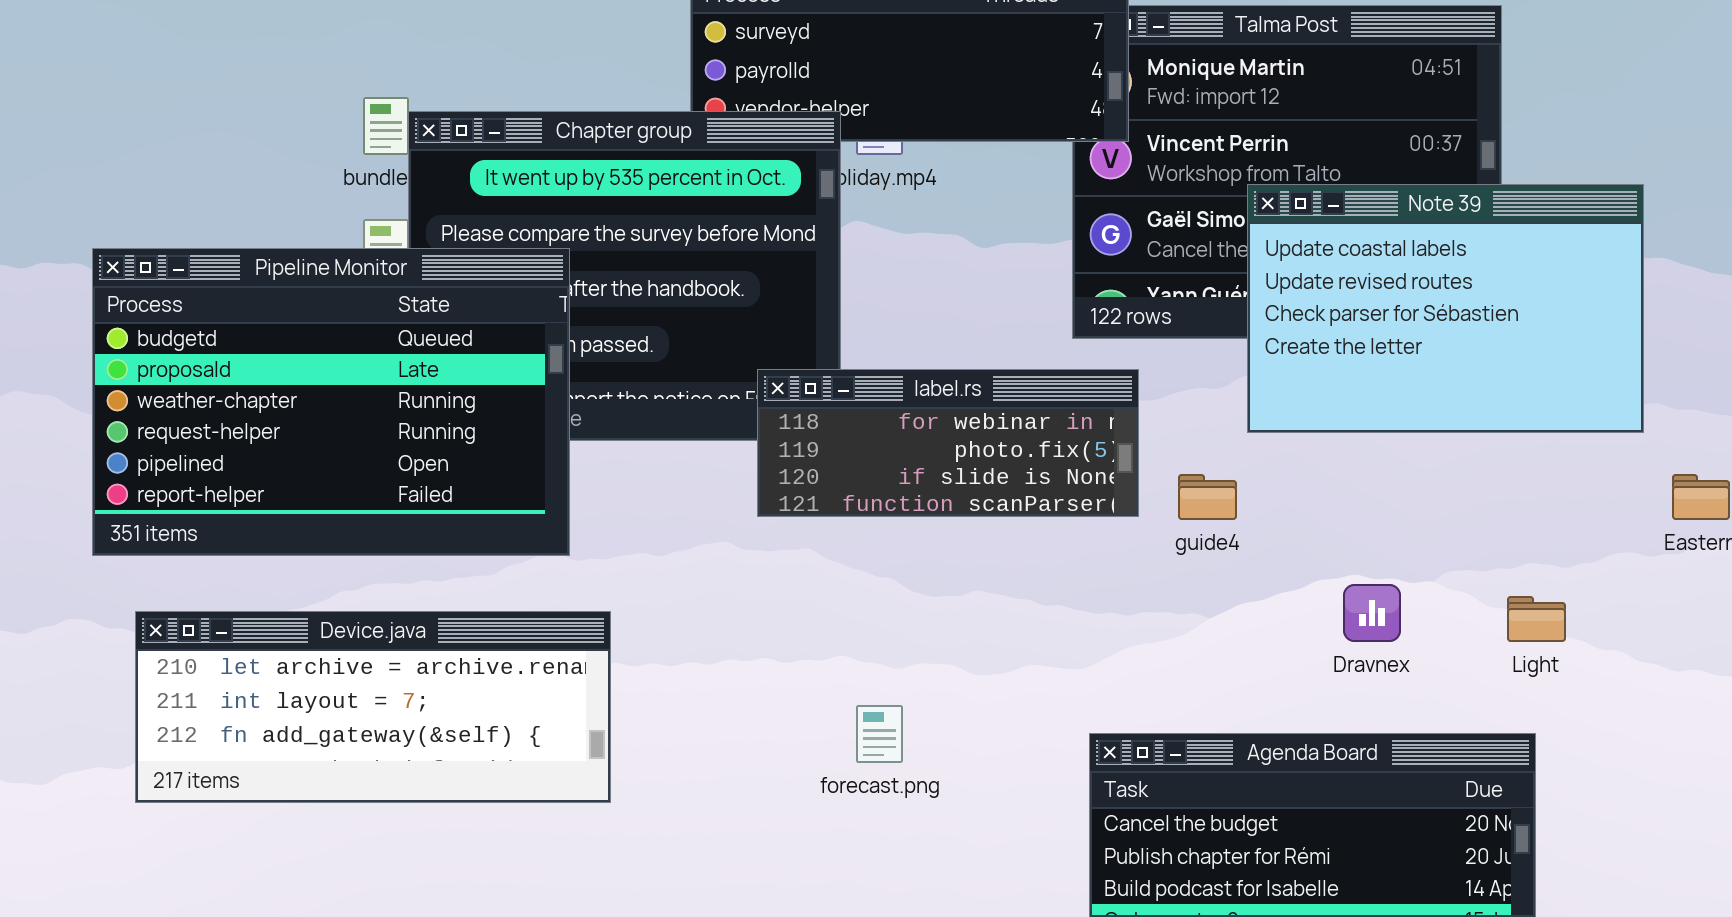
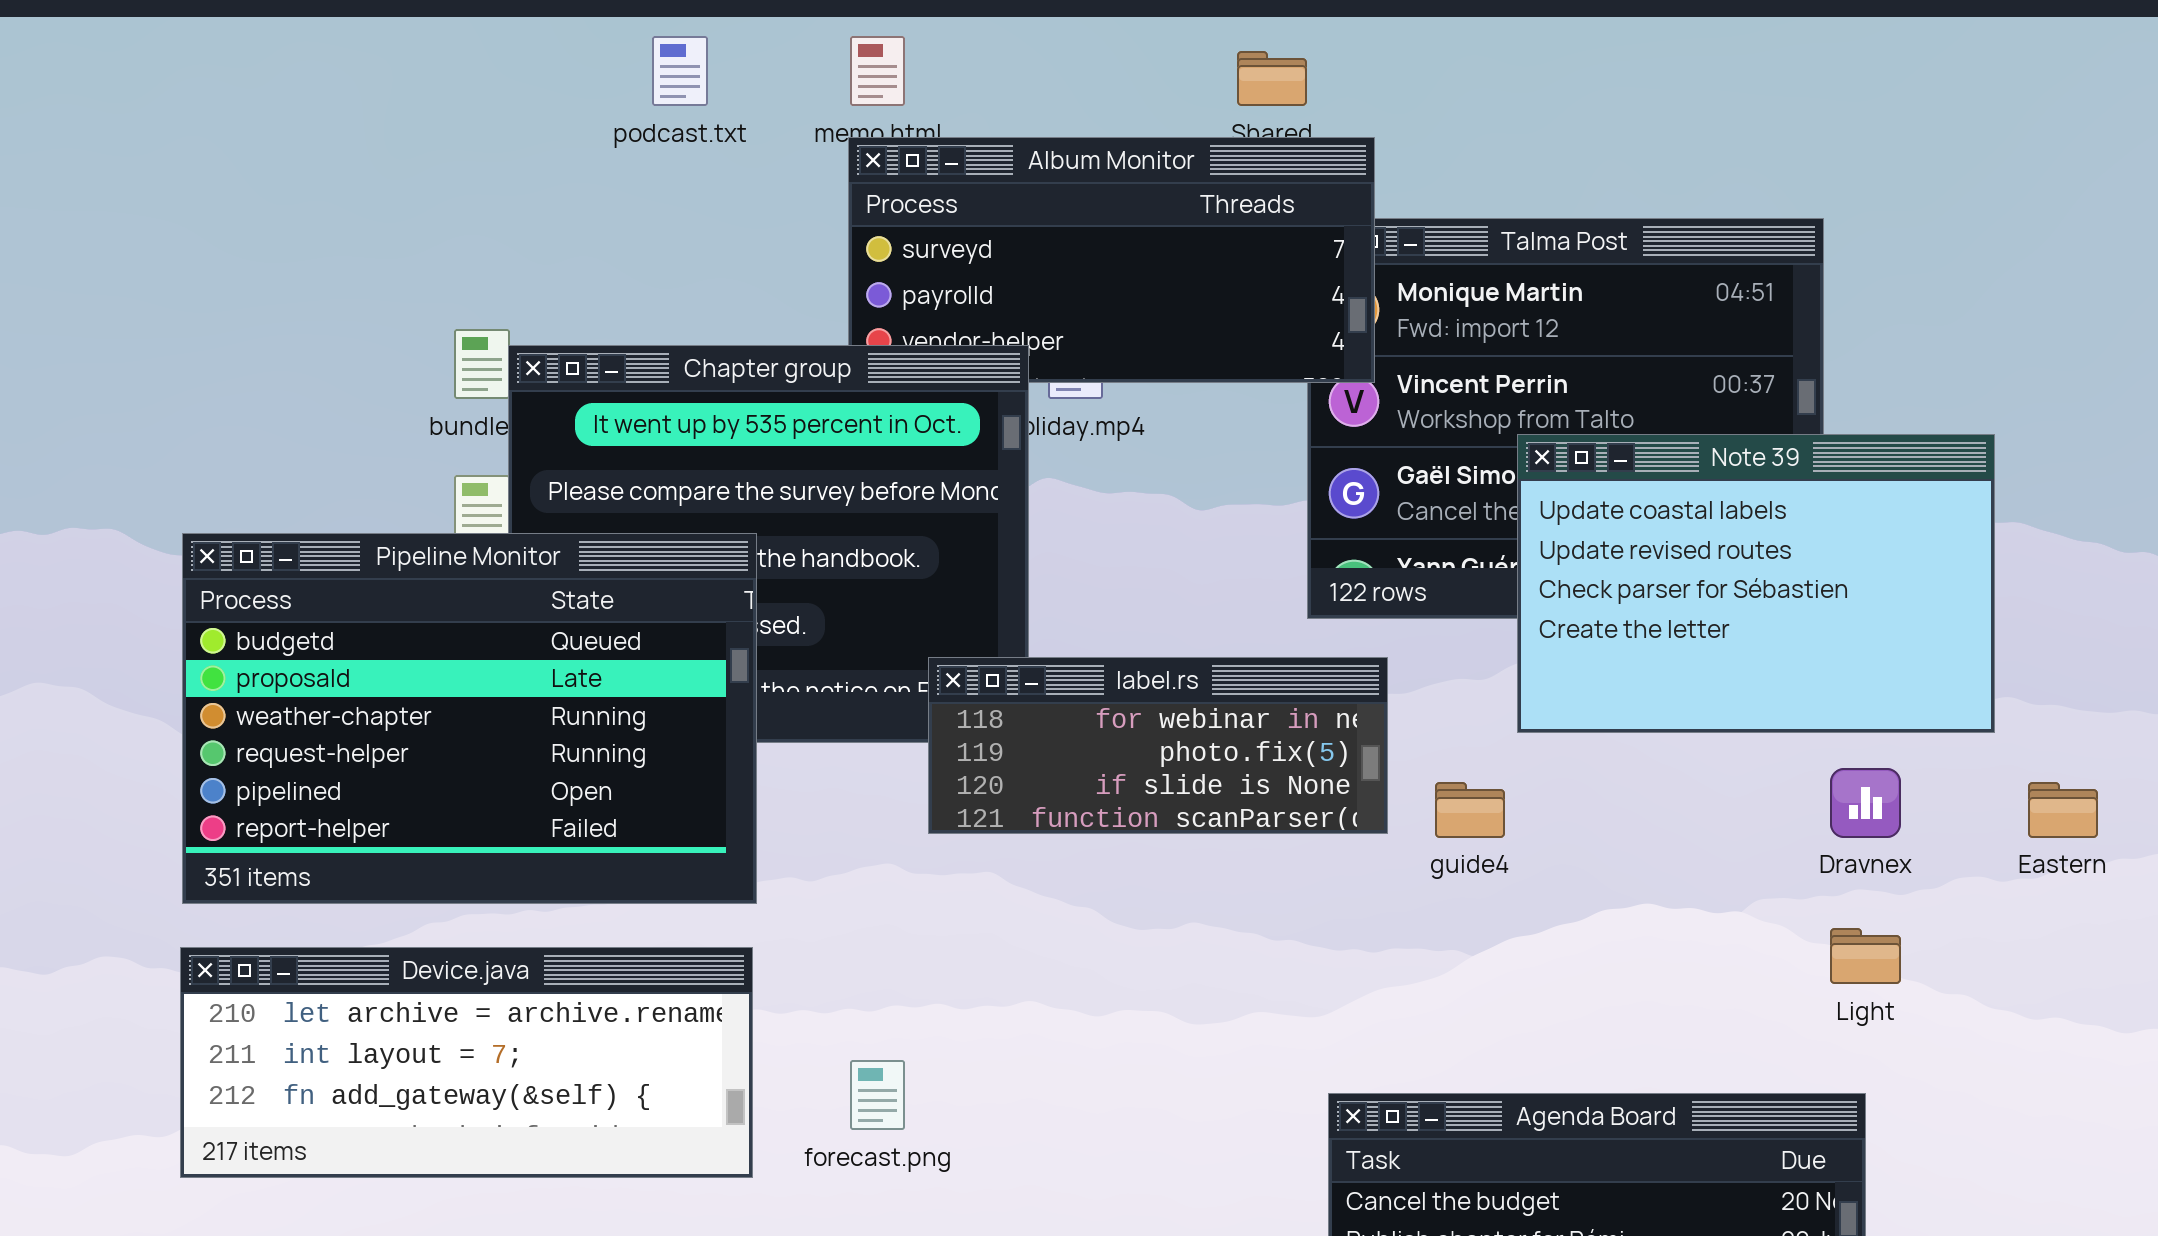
Pipeline Monitor: [92,248,570,556] -> [182,533,757,904], moved
Dravnex: [1343,584,1401,642] -> [1830,768,1901,838], moved
forecast.png: [856,705,903,763] -> [850,1060,905,1130], moved

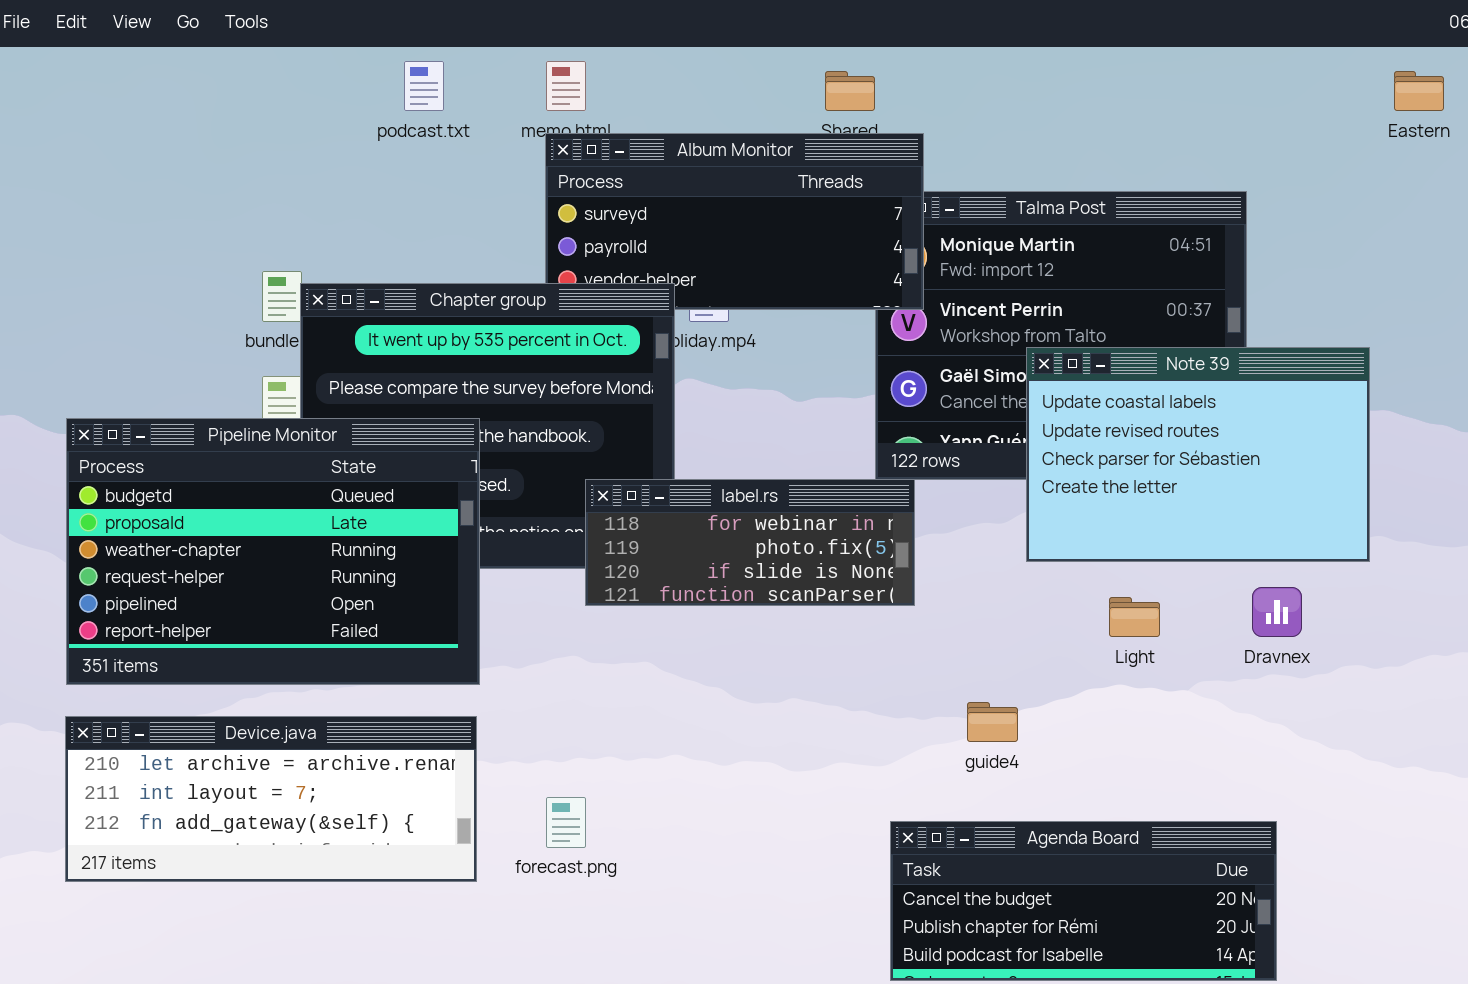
label.rs: [928,657,1388,834] -> [585,479,915,606], moved
guide4: [1435,782,1505,838] -> [967,702,1018,742], moved
Eastern: [2028,782,2098,838] -> [1394,71,1444,111], moved
Light: [1830,928,1901,984] -> [1109,597,1160,637], moved

